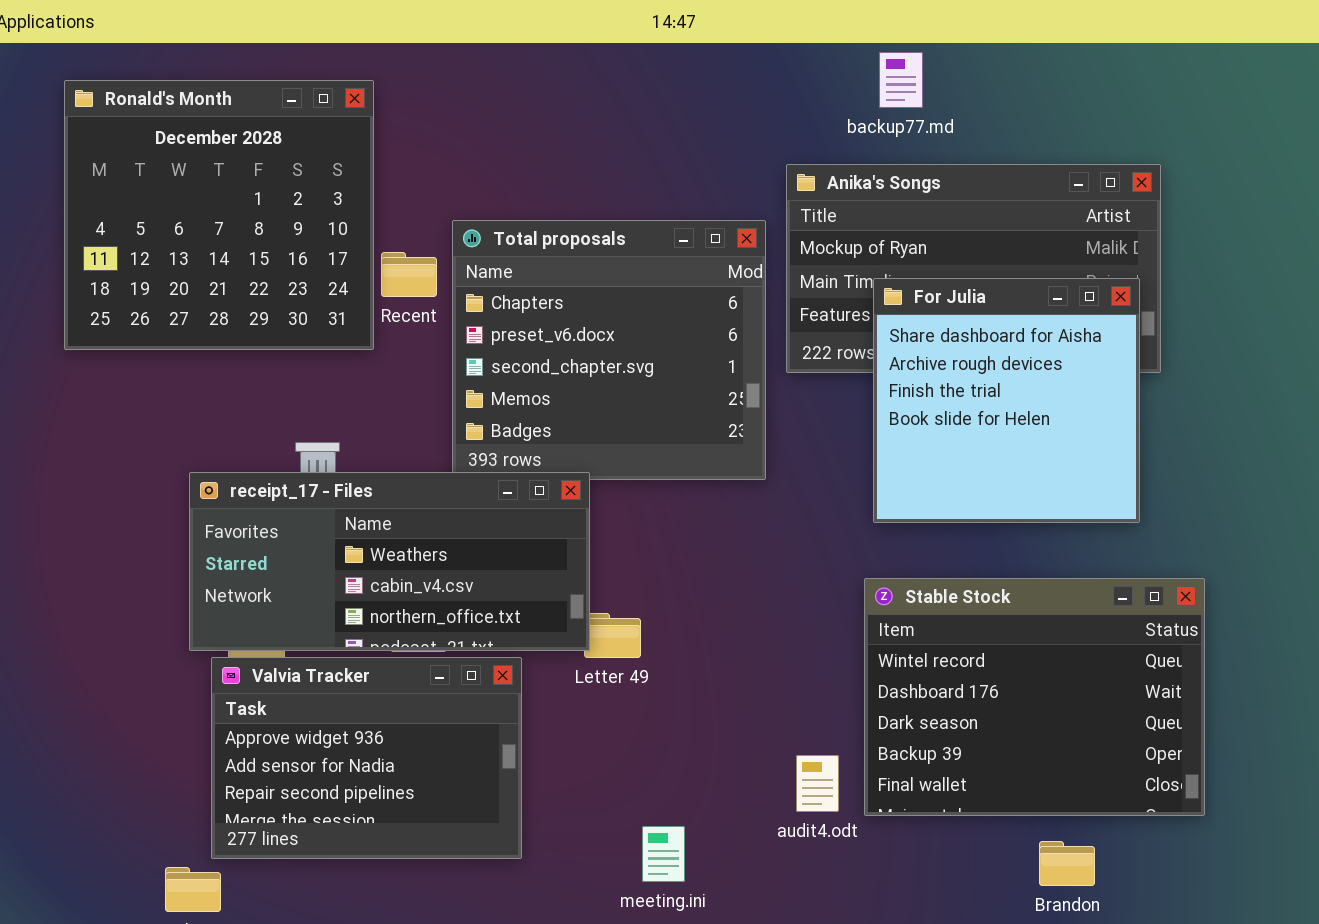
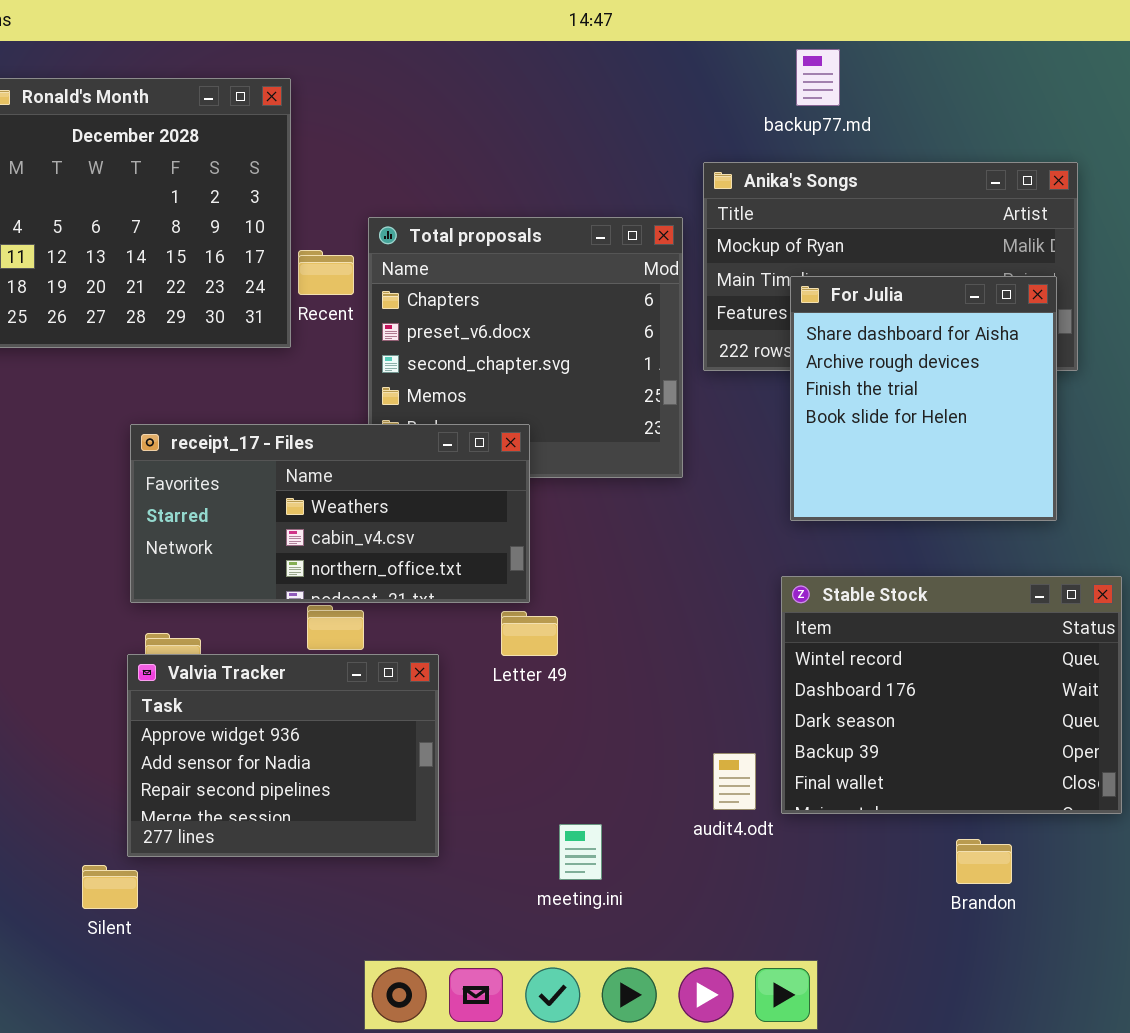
receipt_17 - Files: [189,472,590,651] -> [130,424,530,603], moved

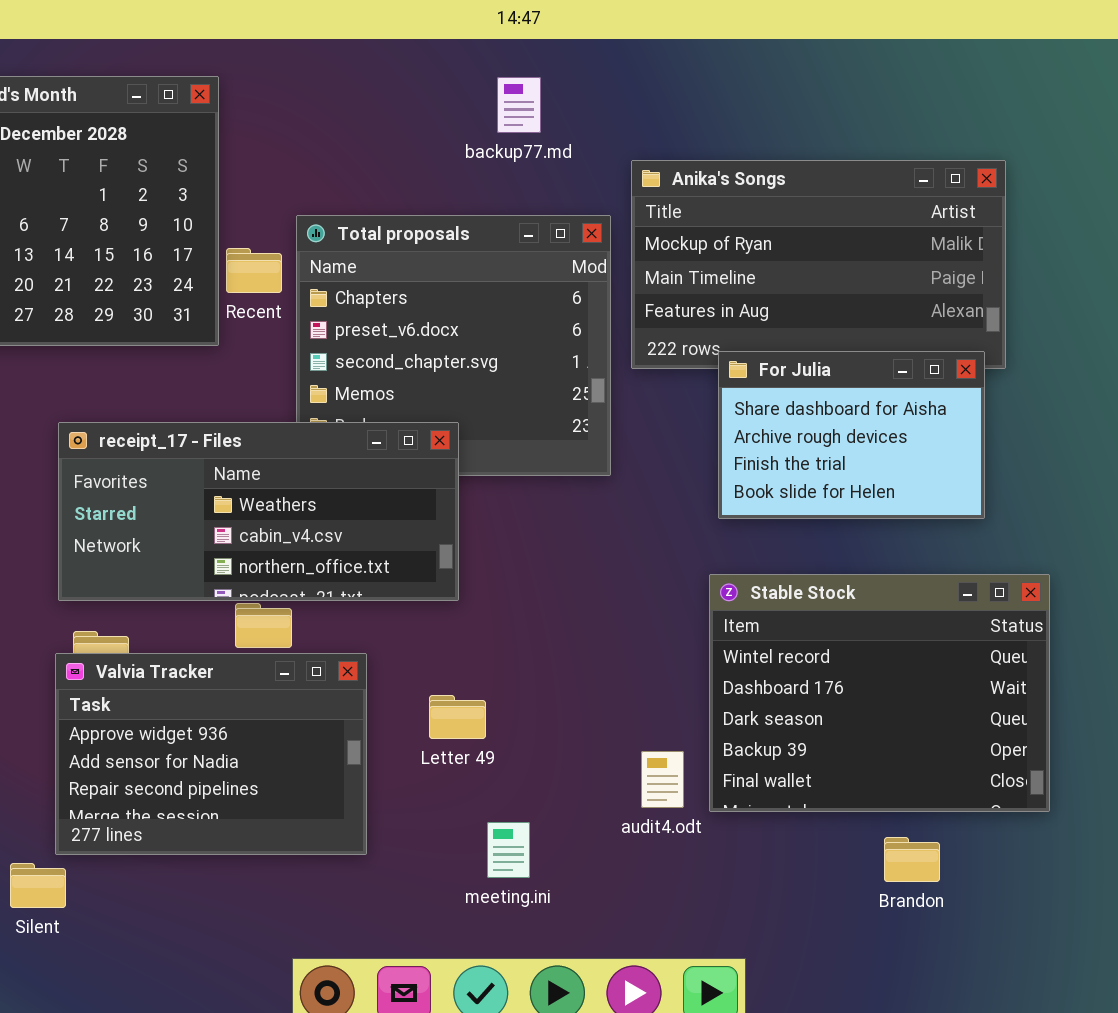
backup77.md: [796,49,840,106] -> [497,77,541,133], moved
For Julia: [790,276,1057,521] -> [718,351,985,519], resized
Letter 49: [501,611,558,656] -> [429,695,486,739], moved

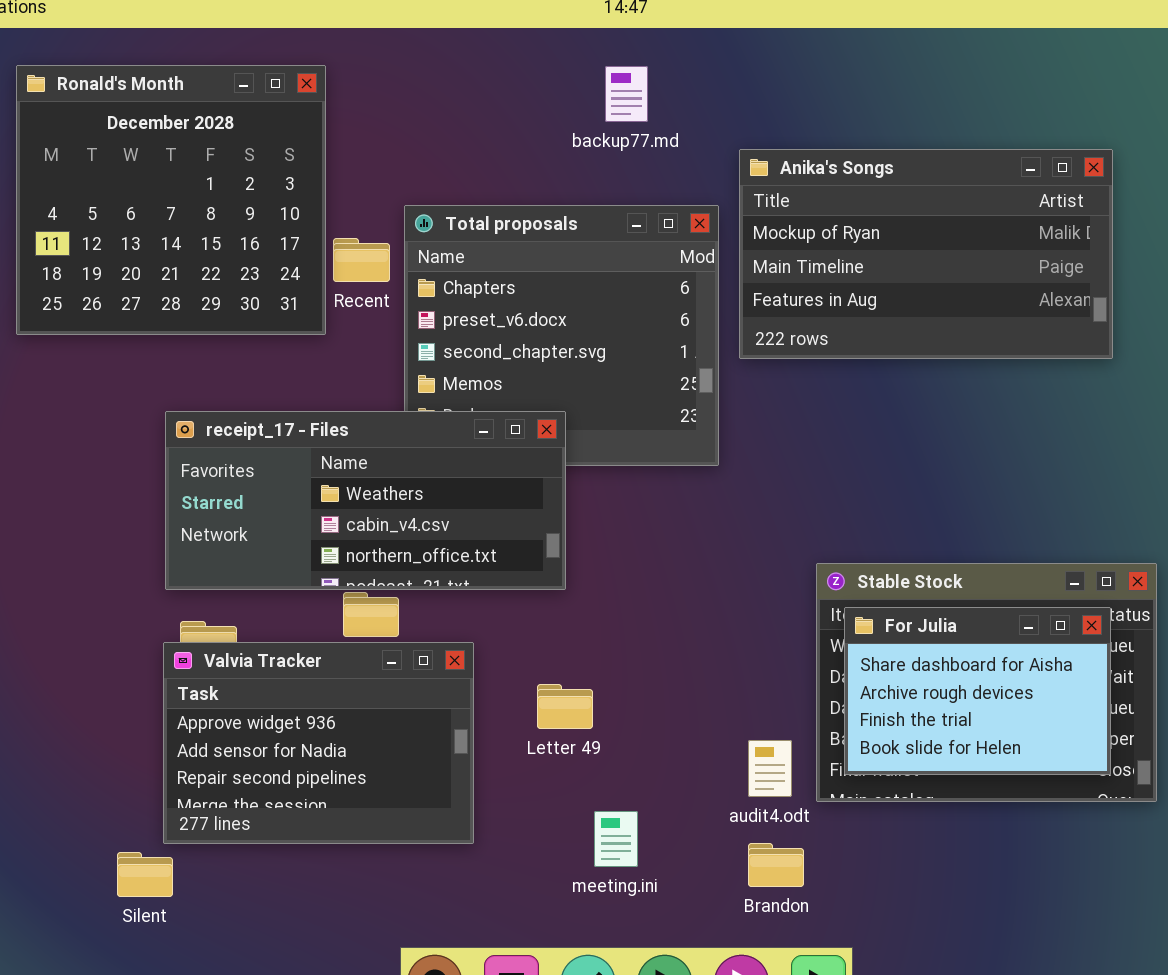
For Julia: [718,351,985,519] -> [844,607,1111,775], moved
Brandon: [884,837,940,882] -> [748,843,804,887], moved

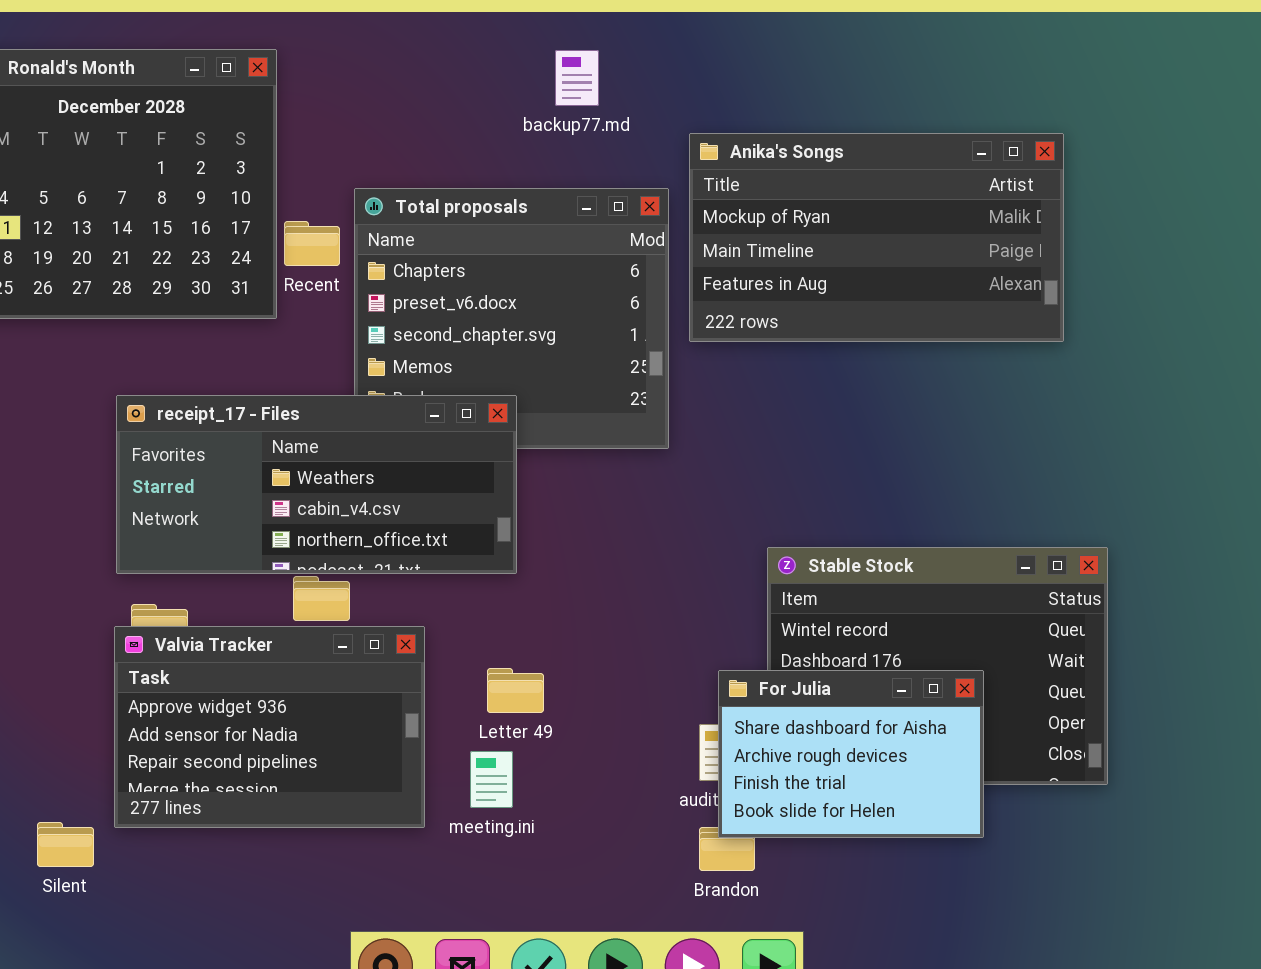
For Julia: [844,607,1111,775] -> [718,670,984,838], moved
meeting.ini: [594,811,638,867] -> [470,751,513,808], moved
Silent: [117,852,173,897] -> [37,822,94,867], moved

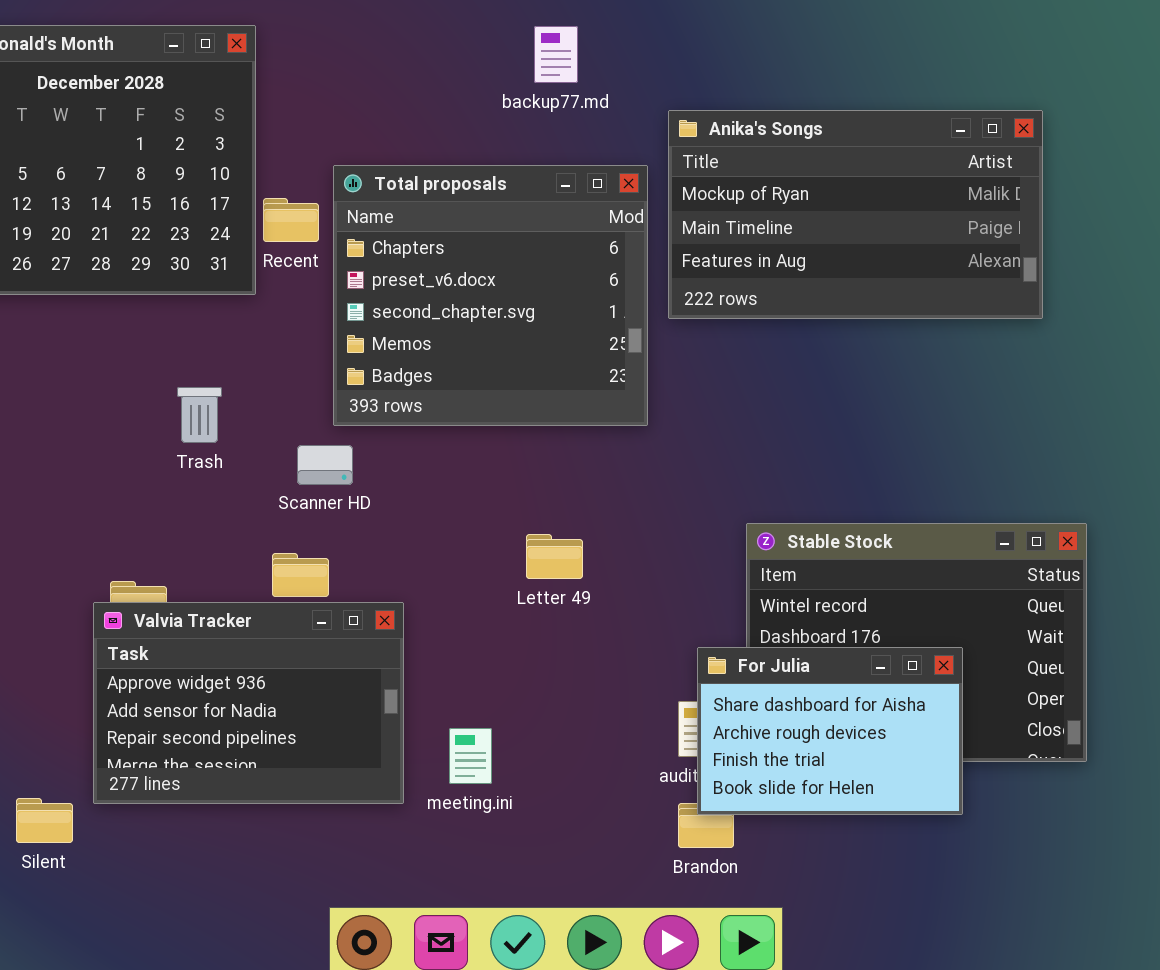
receipt_17 - Files: [116,395,517,574] -> none, closed
Letter 49: [487,668,544,713] -> [526,534,583,579], moved

